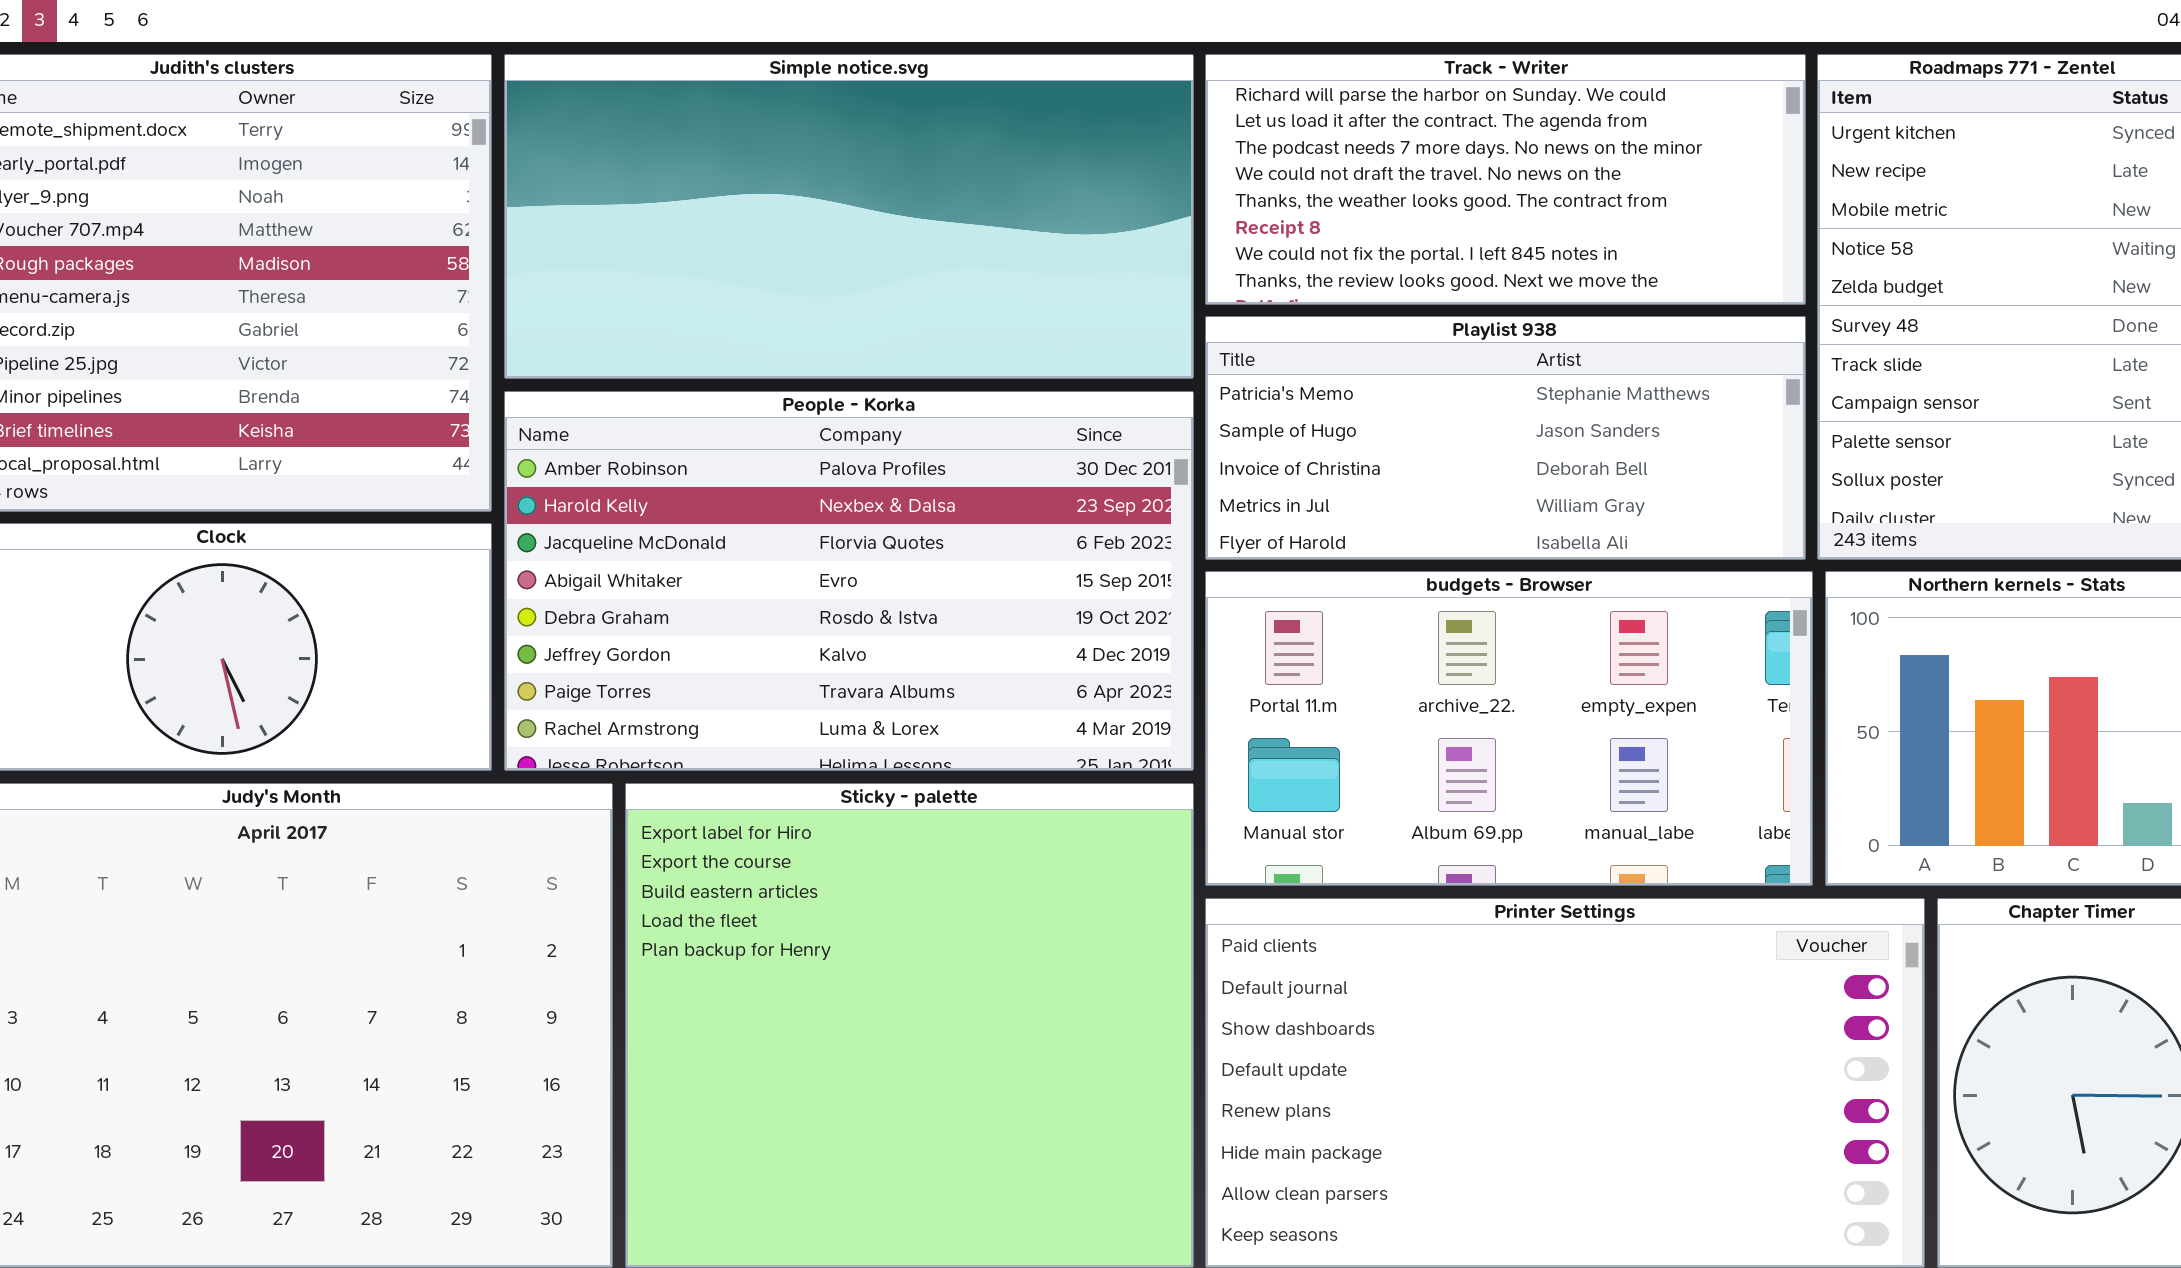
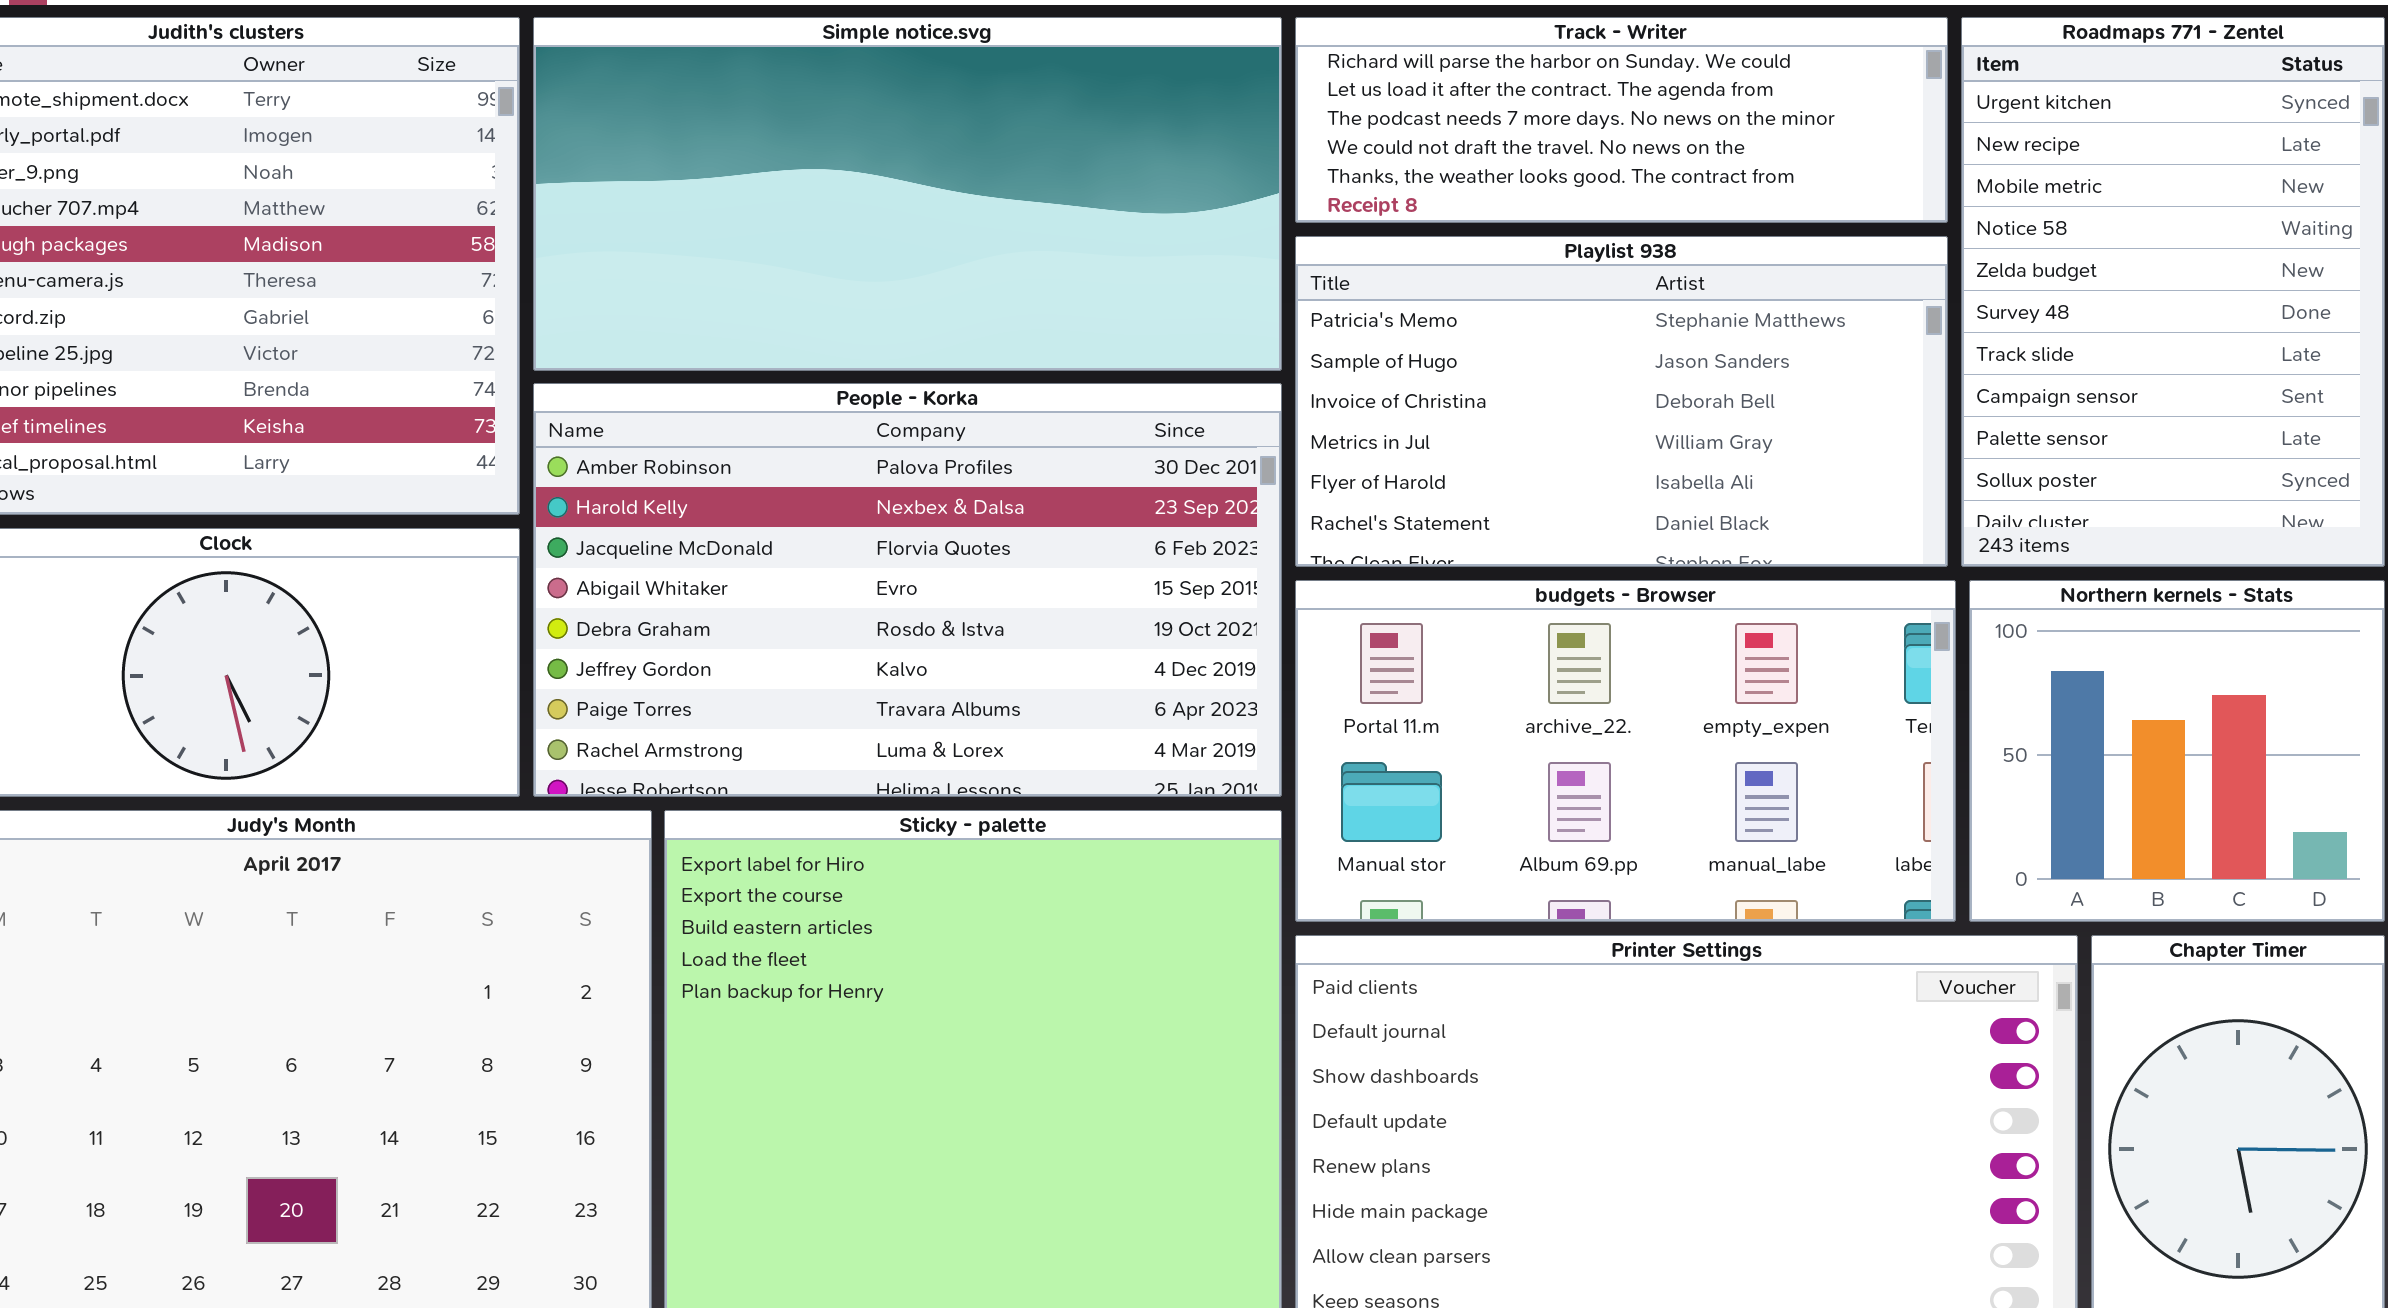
Track - Writer: [1205,54,1806,305] -> [1295,17,1948,223], resized
Playlist 938: [1205,316,1806,560] -> [1295,236,1948,567], resized

